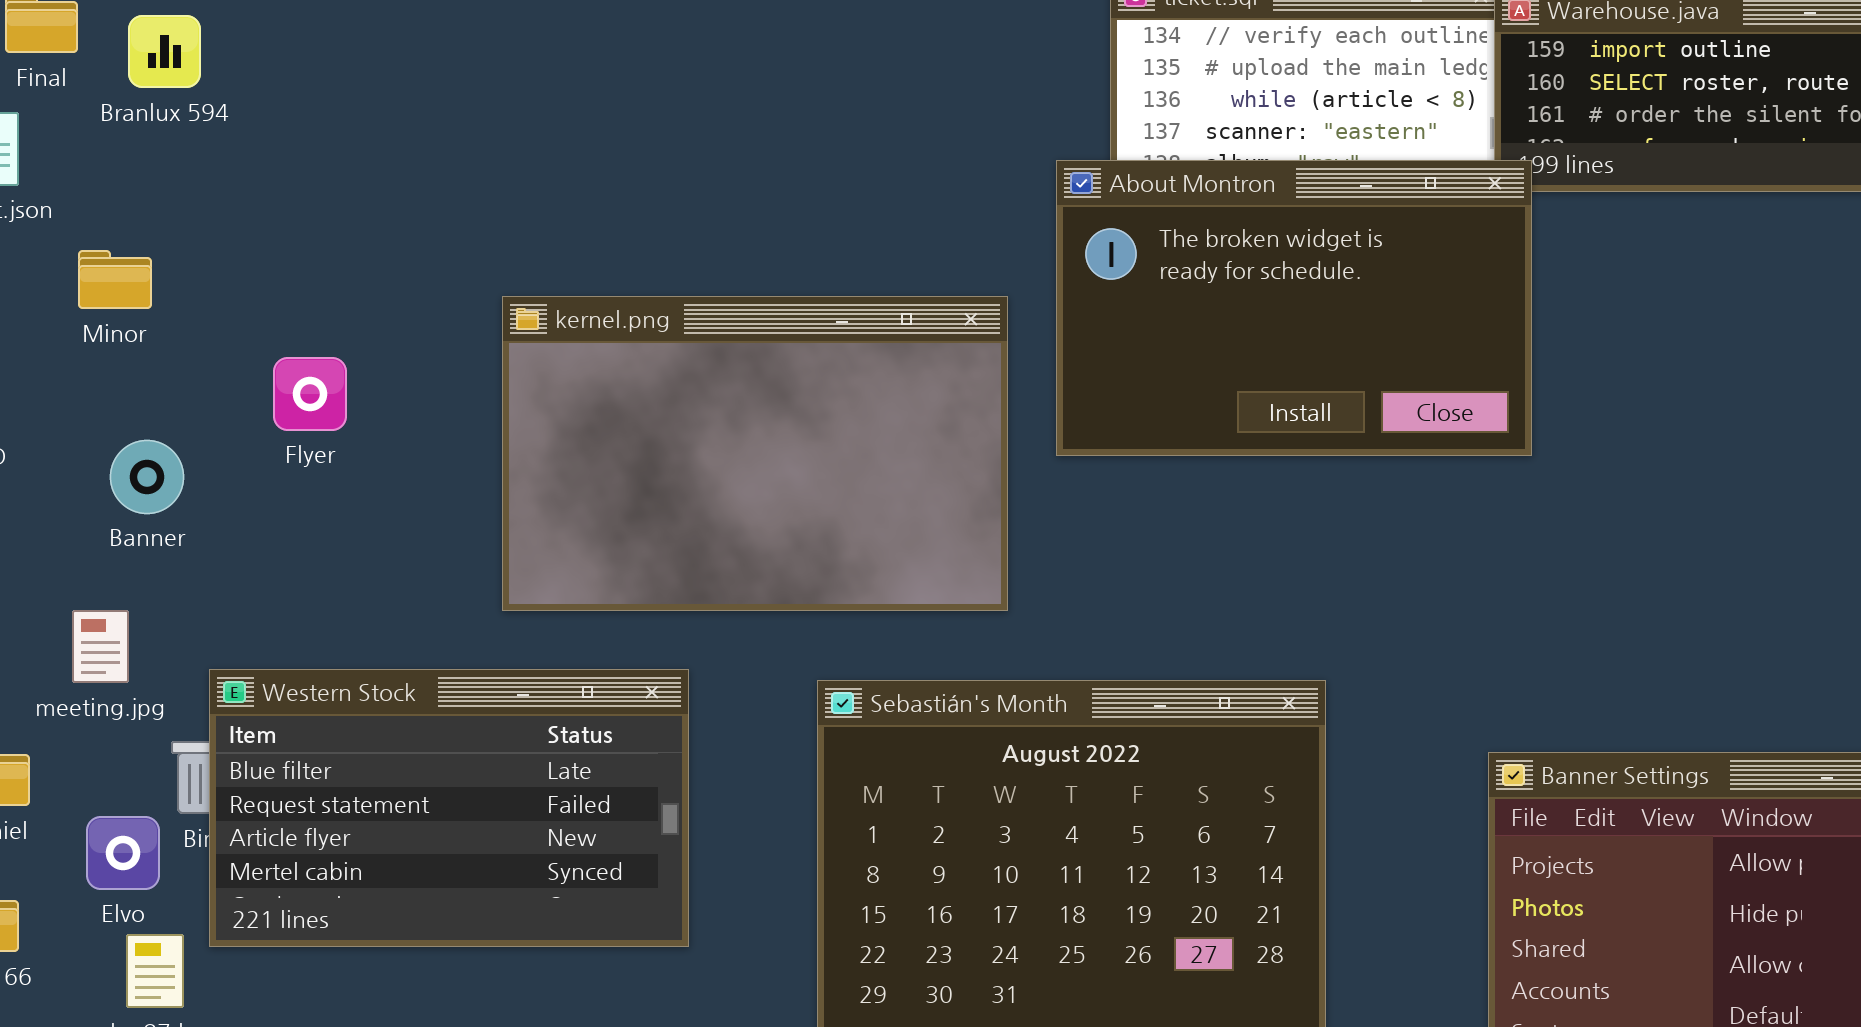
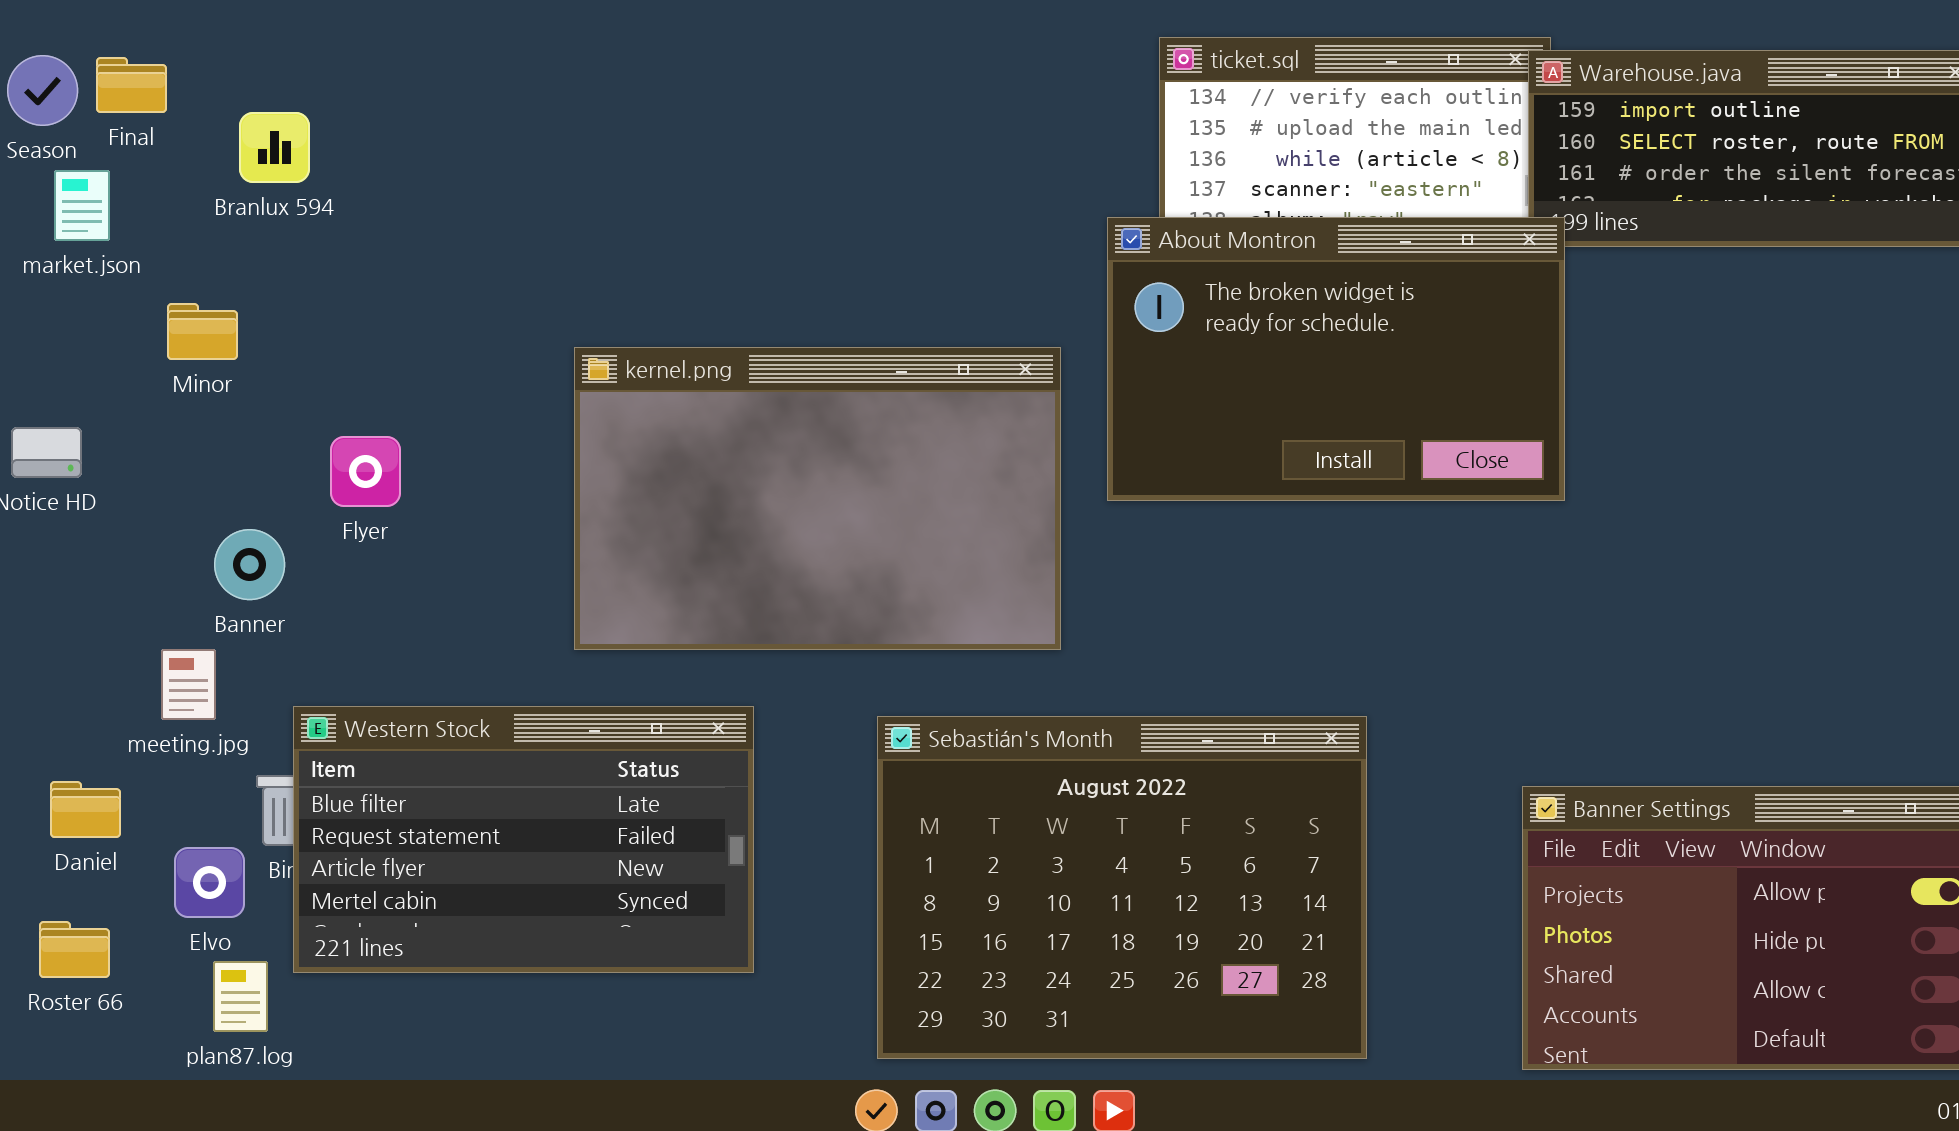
Branlux 594: [128,15,201,88] -> [239,112,310,183], moved
Flyer: [273,357,347,431] -> [330,436,401,507], moved
Banner: [110,440,184,514] -> [214,529,285,600], moved

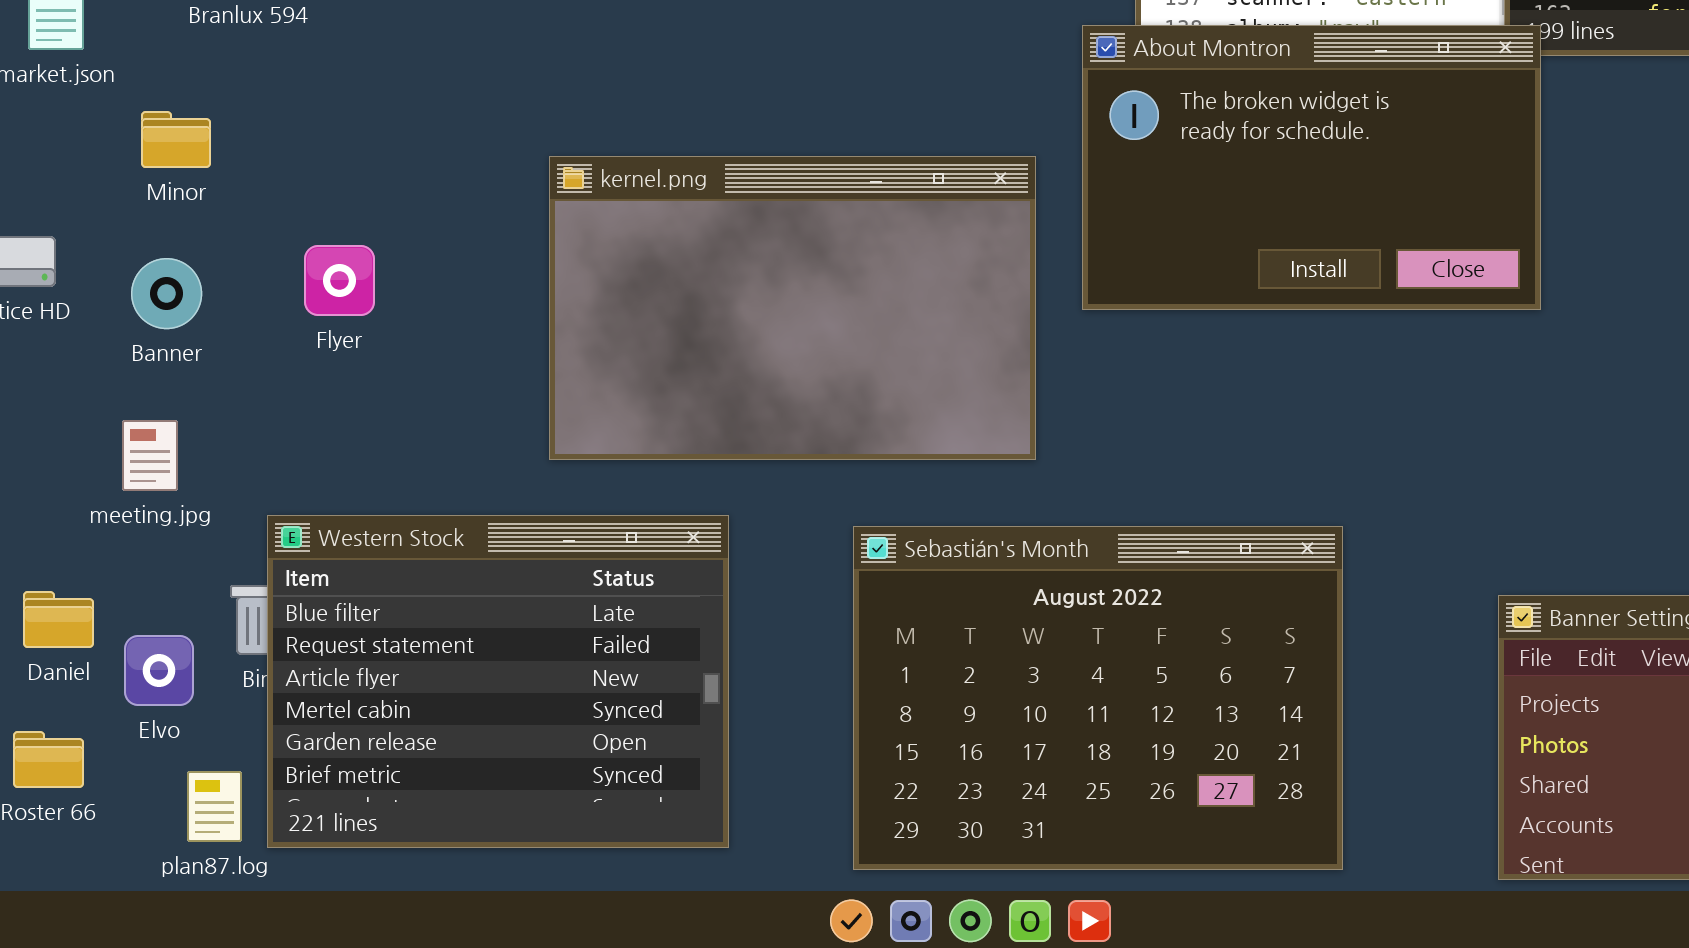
Banner: [214,529,285,600] -> [131,258,202,329], moved
meeting.jpg: [161,649,216,720] -> [122,420,178,491], moved
Western Stock: [293,706,754,973] -> [267,515,729,848], resized
Elvo: [174,847,245,918] -> [124,635,194,706], moved

